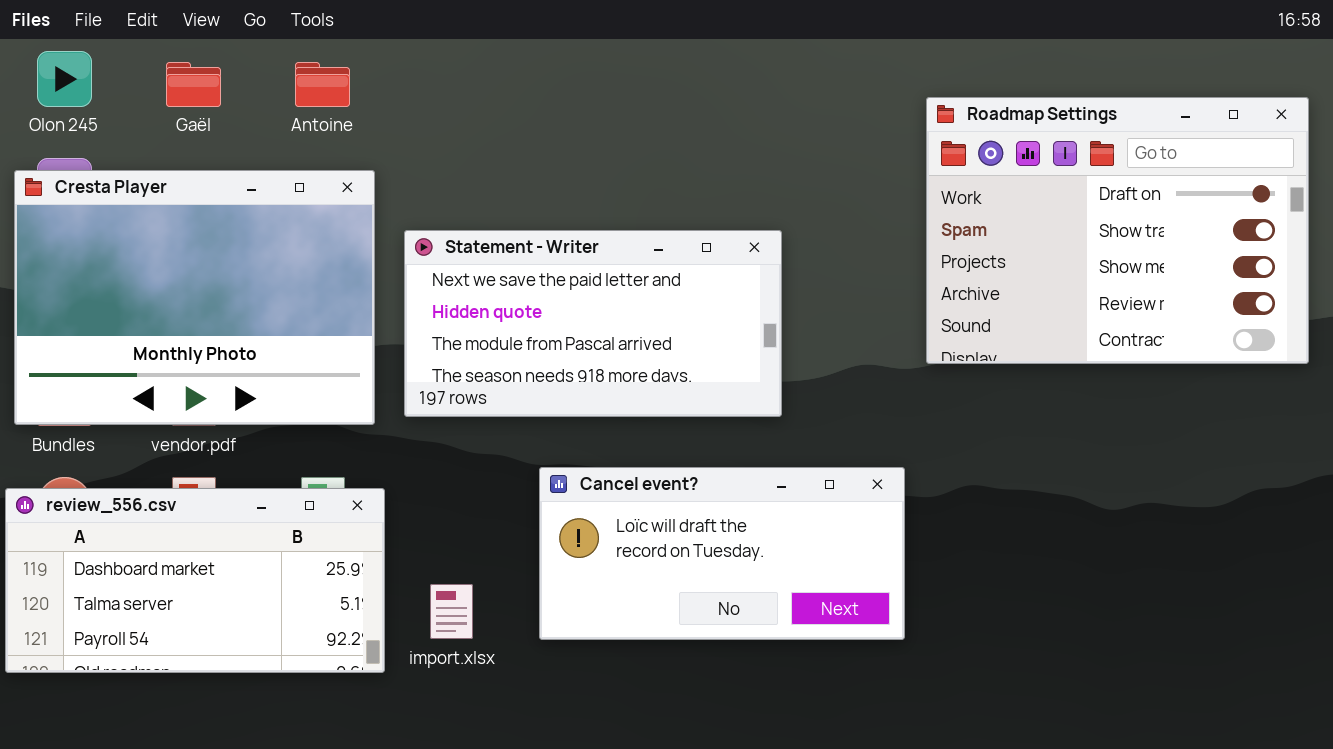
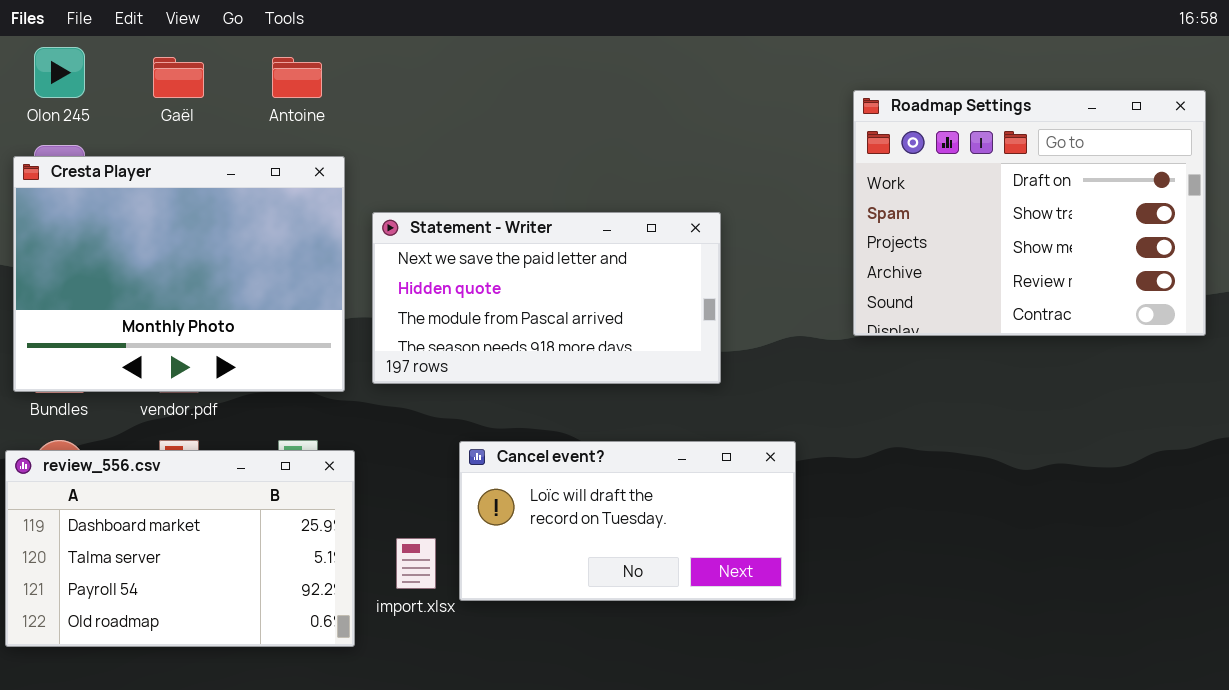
Cancel event?: [539,467,905,640] -> [459,441,796,601], moved
review_556.csv: [5,488,385,673] -> [5,450,355,647], resized

